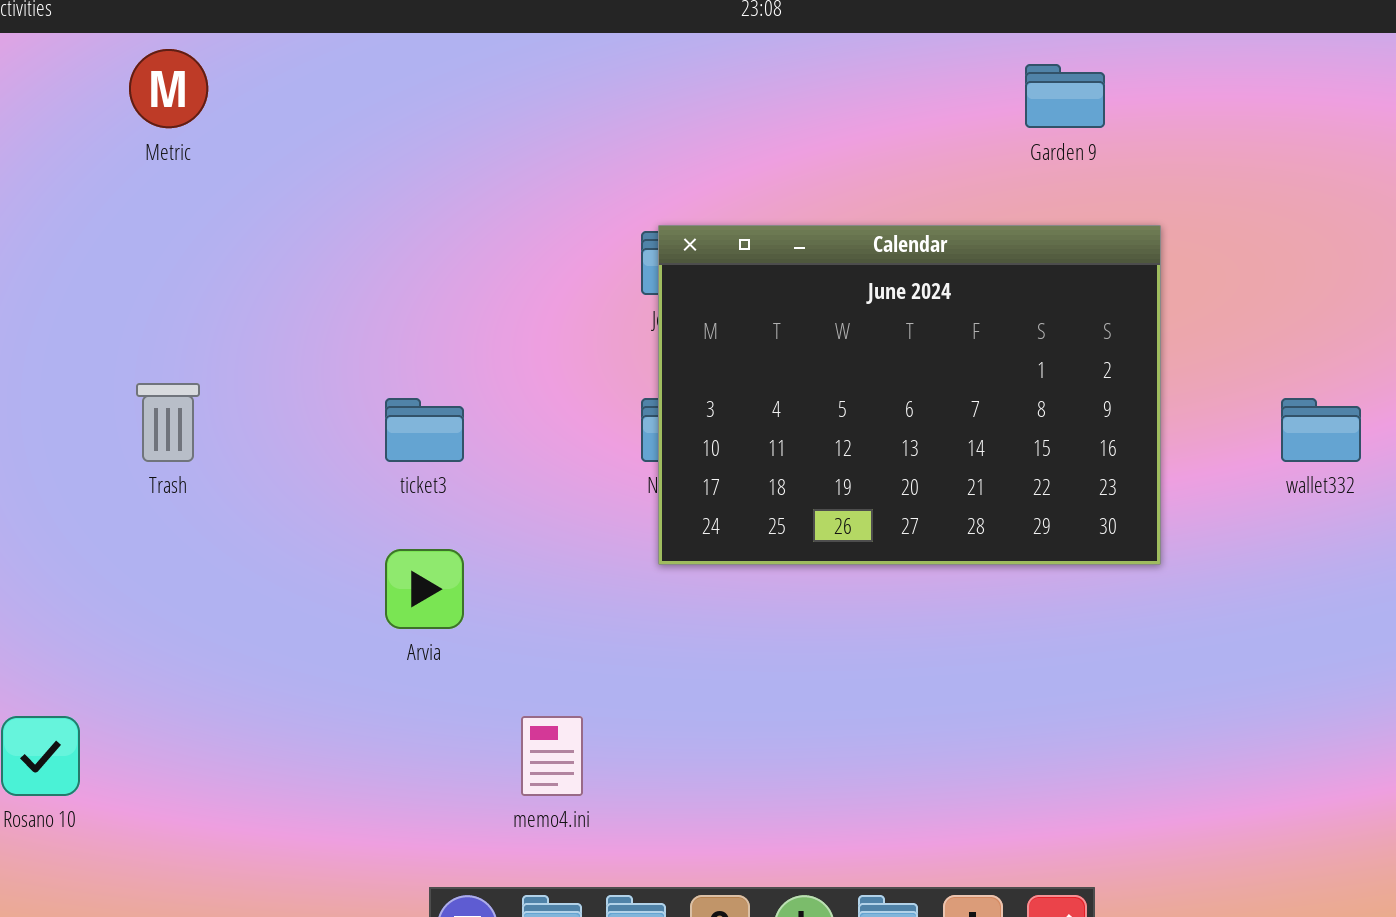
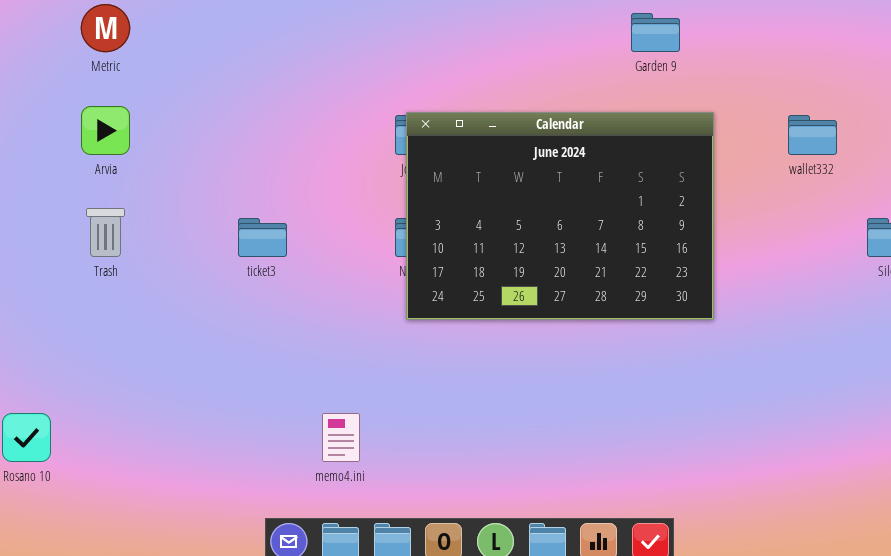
wallet332: [1281,398,1361,462] -> [788,115,837,155], moved
Arvia: [385,549,464,629] -> [81,106,130,155], moved

